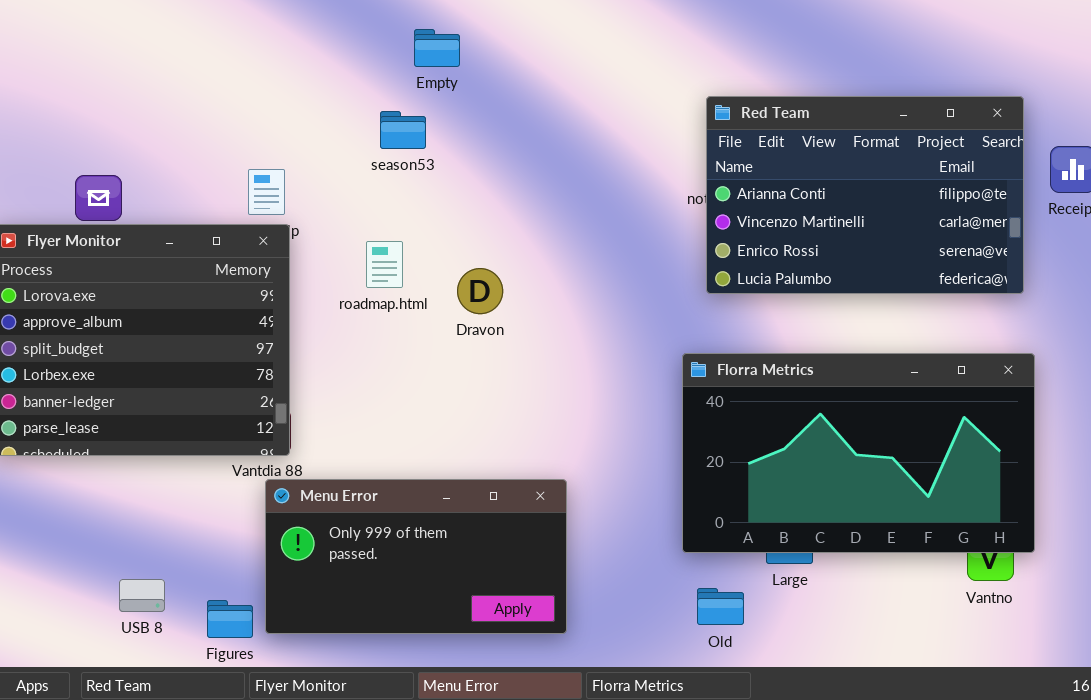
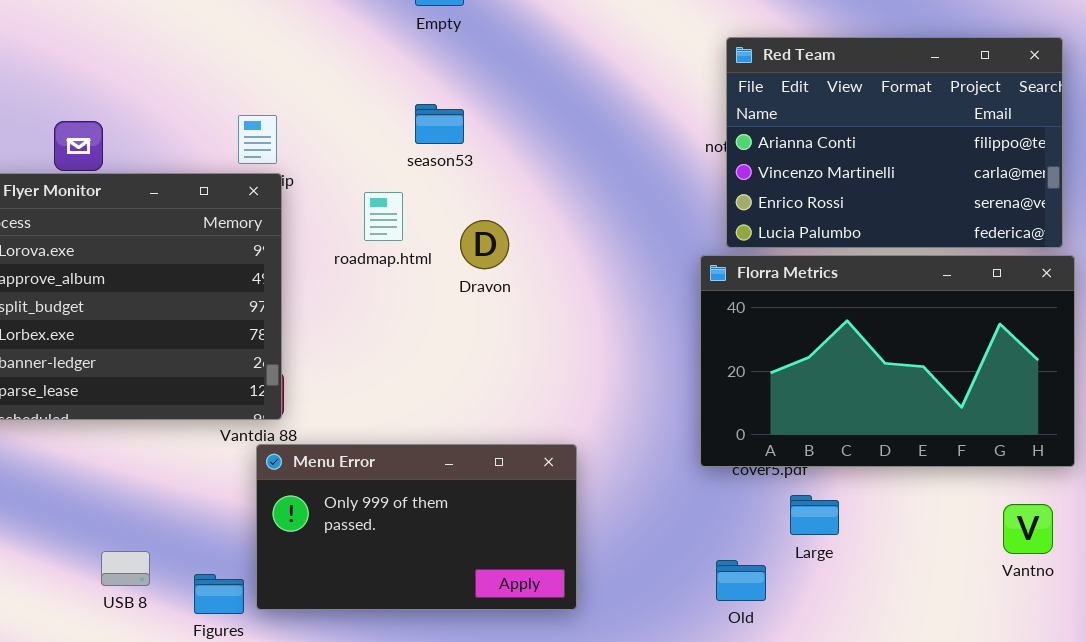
season53: [380,111,426,149] -> [415,104,464,144], moved
Florra Metrics: [682,353,1035,553] -> [700,255,1075,467], moved

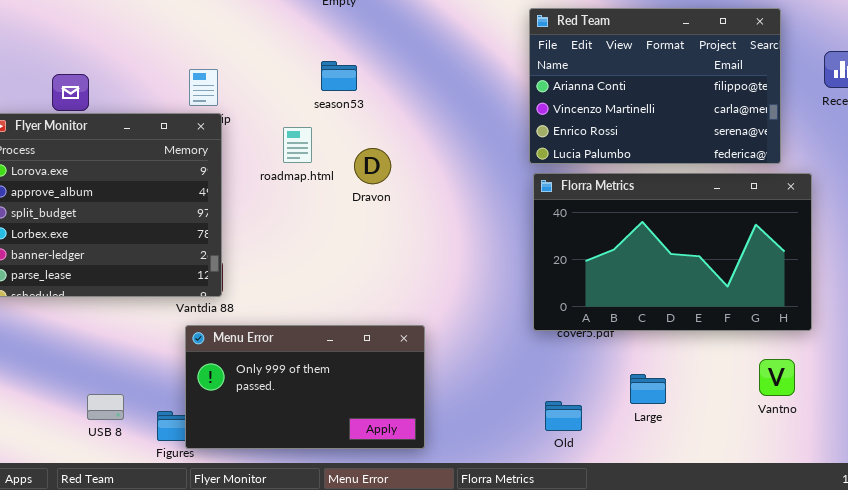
Red Team: [726,37,1063,248] -> [529,8,781,164], moved
Menu Error: [256,444,577,610] -> [185,325,425,449], moved
Large: [790,495,839,535] -> [630,374,666,404], moved

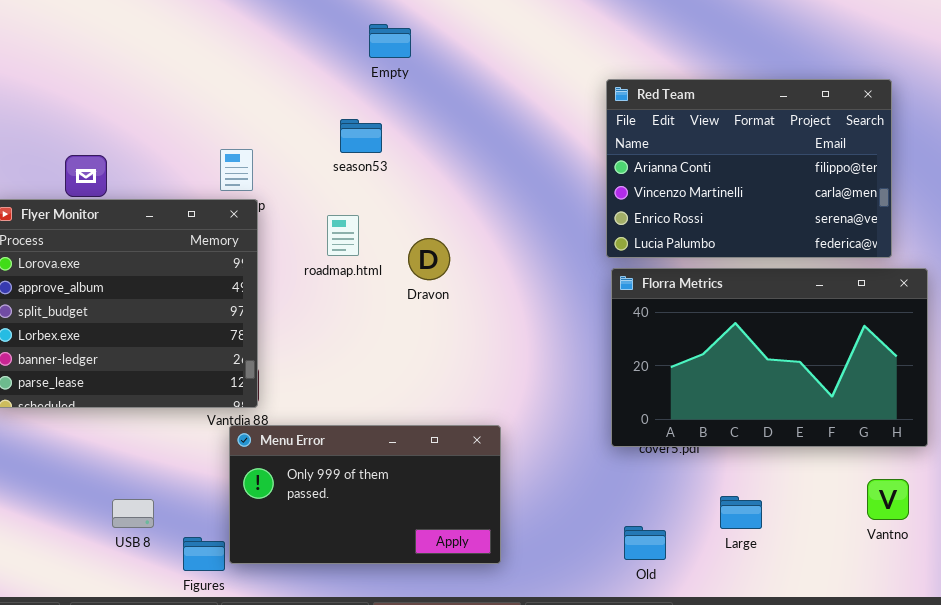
season53: [321,61,357,91] -> [340,119,382,153], moved
Menu Error: [185,325,425,449] -> [229,425,501,564], moved
USB 8: [87,394,124,420] -> [112,499,154,528], moved

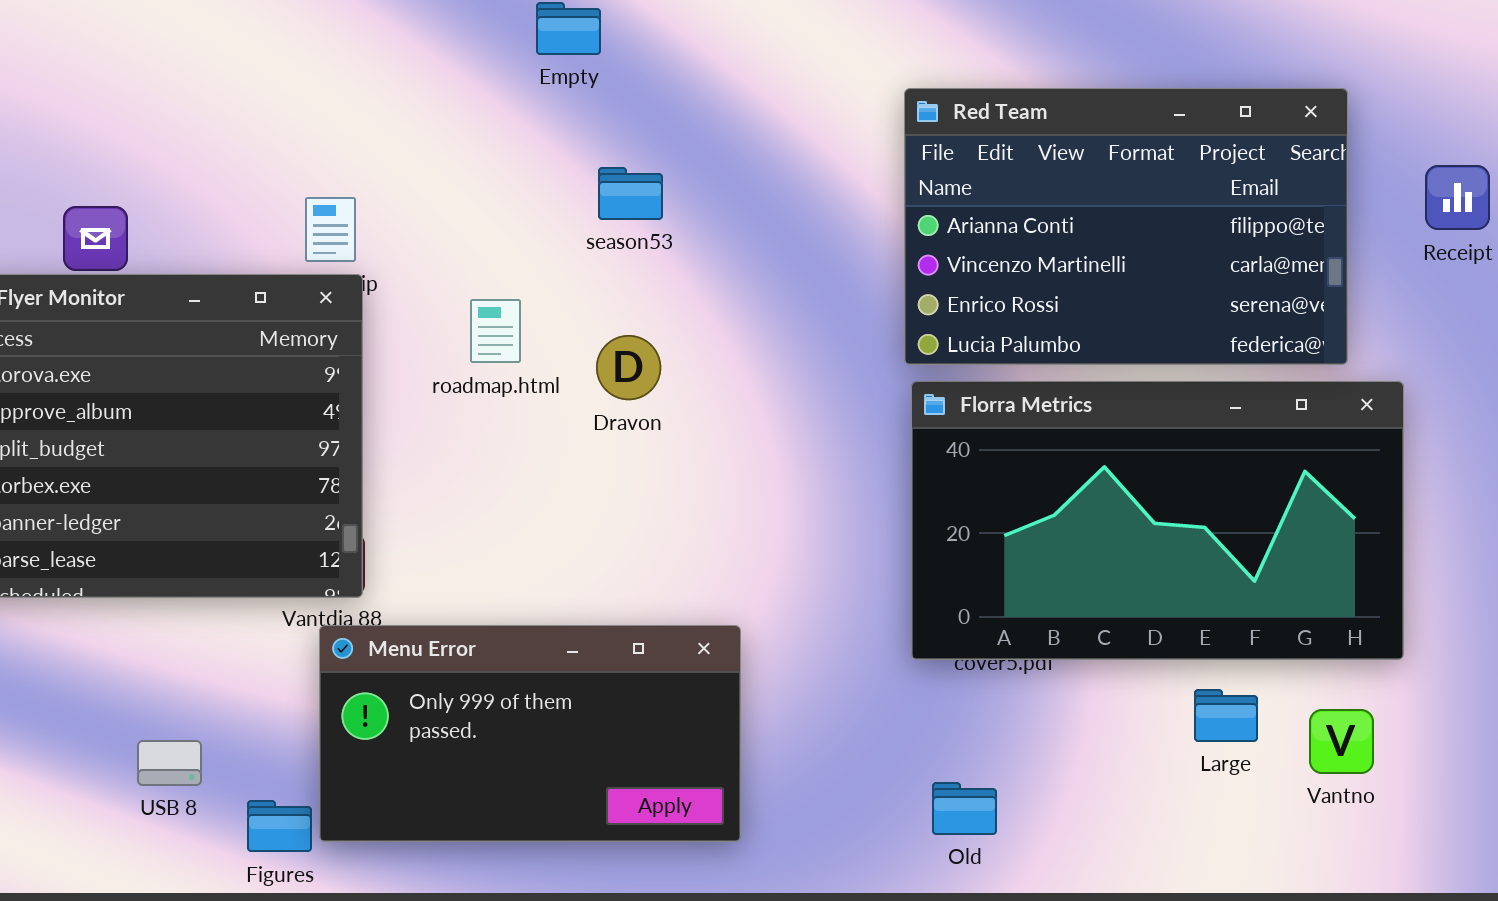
season53: [340,119,382,153] -> [598,167,663,220], moved
Large: [720,496,762,529] -> [1194,689,1258,742], moved

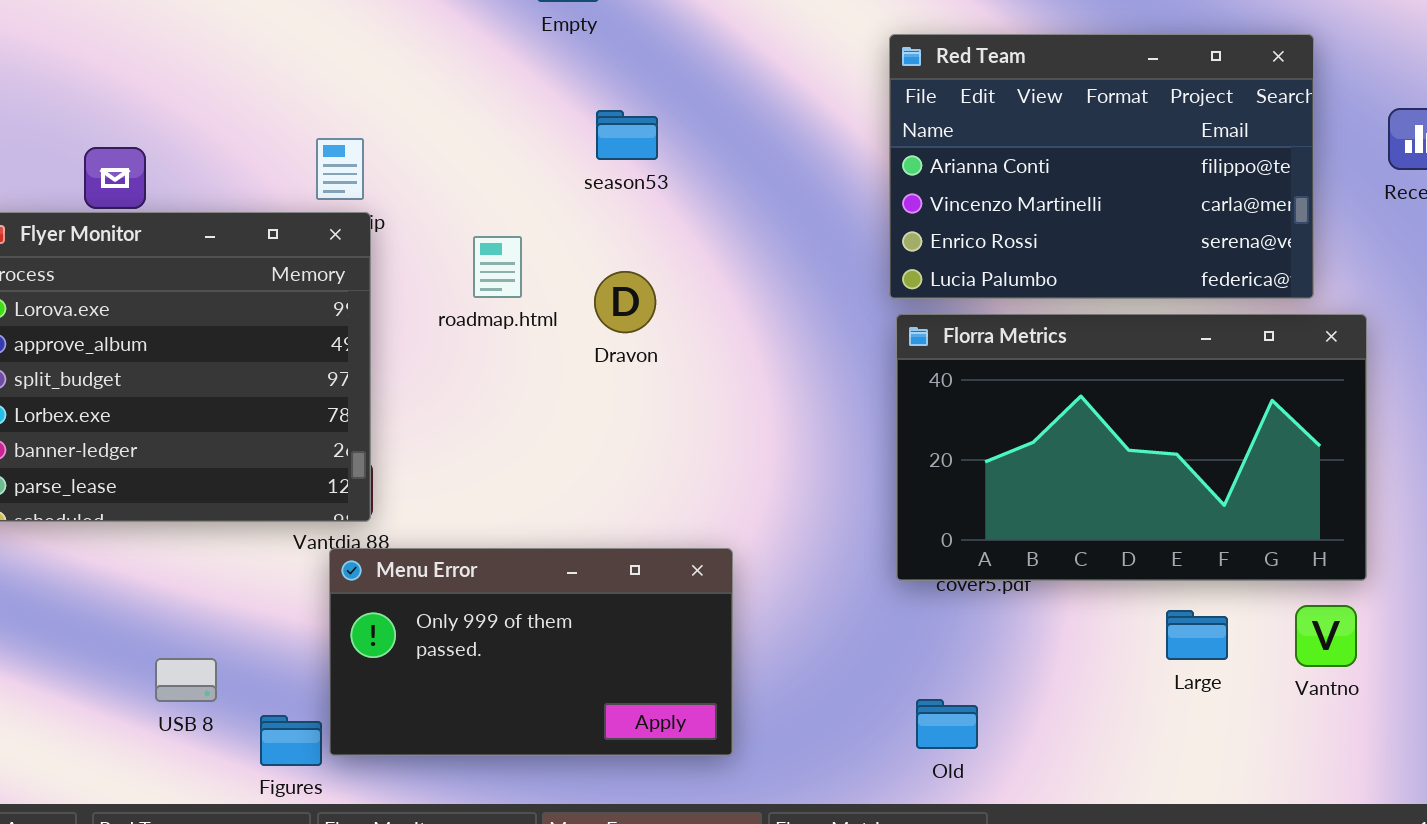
Vantno: [1309,709,1374,774] -> [1295,605,1357,667], moved

